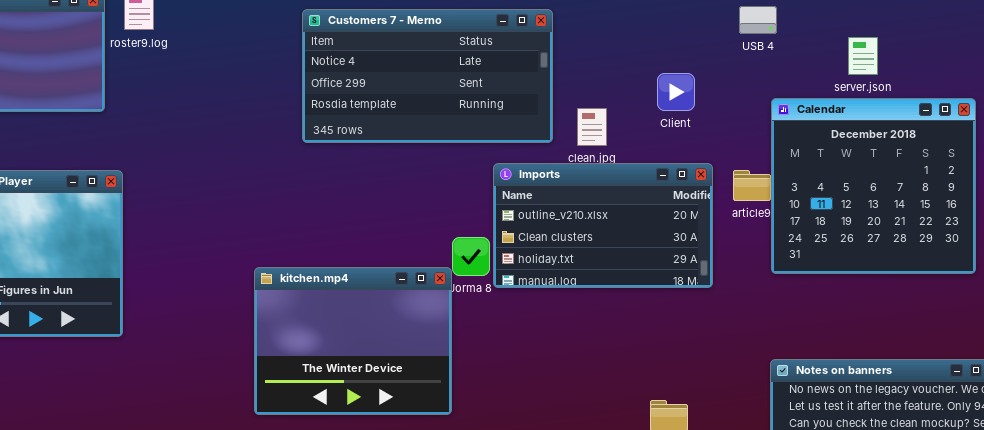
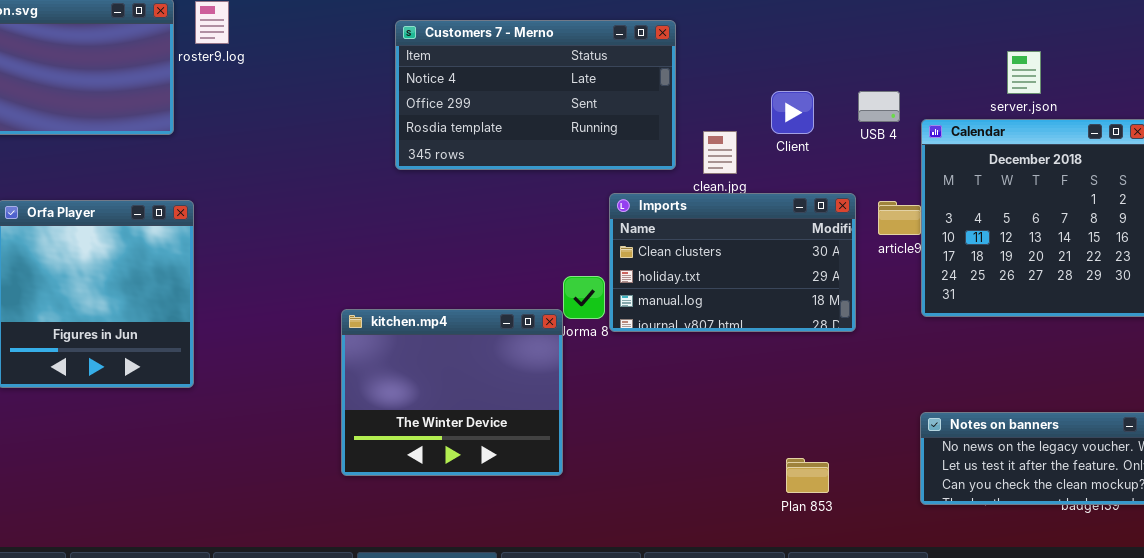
USB 4: [739,6,777,34] -> [858,91,900,122], moved
Client: [657,73,695,111] -> [771,91,814,134], moved
Imports: [493,163,713,288] -> [609,193,856,332], scrolled down 1 row

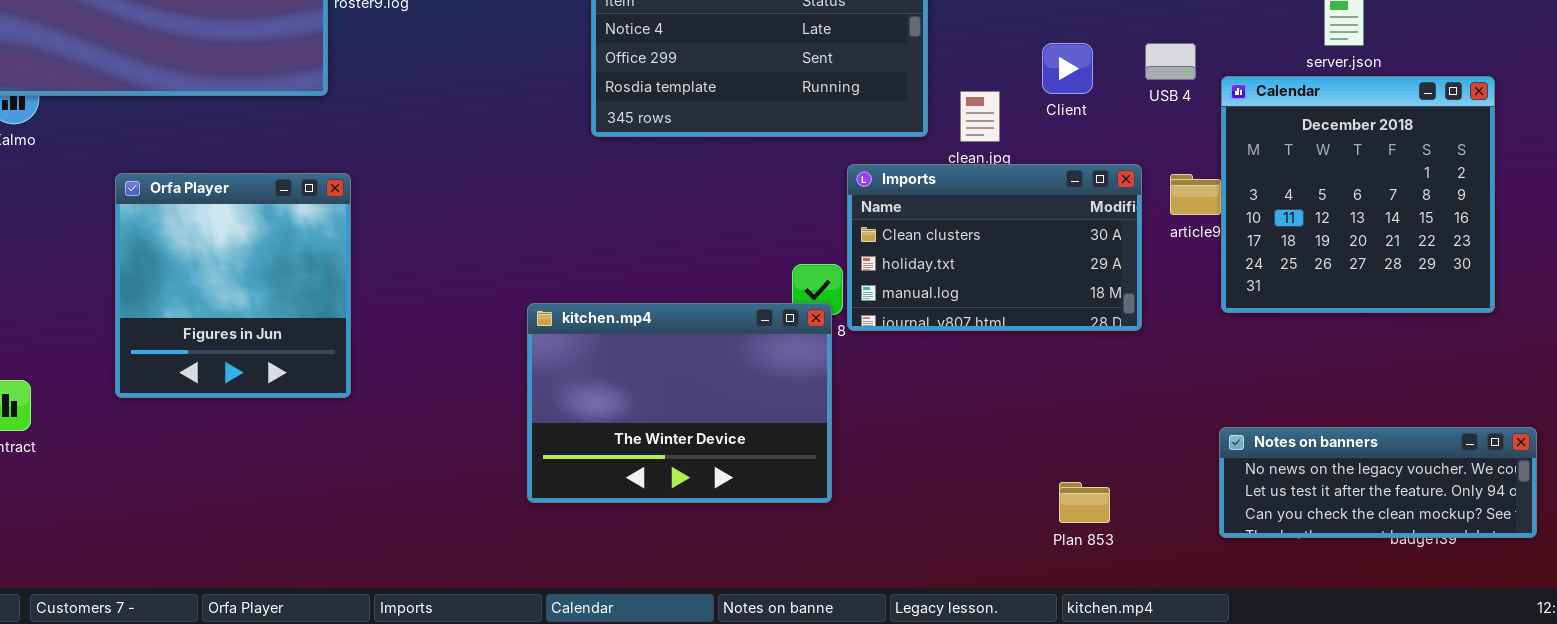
kitchen.mp4: [341,309,563,476] -> [527,303,832,503], resized

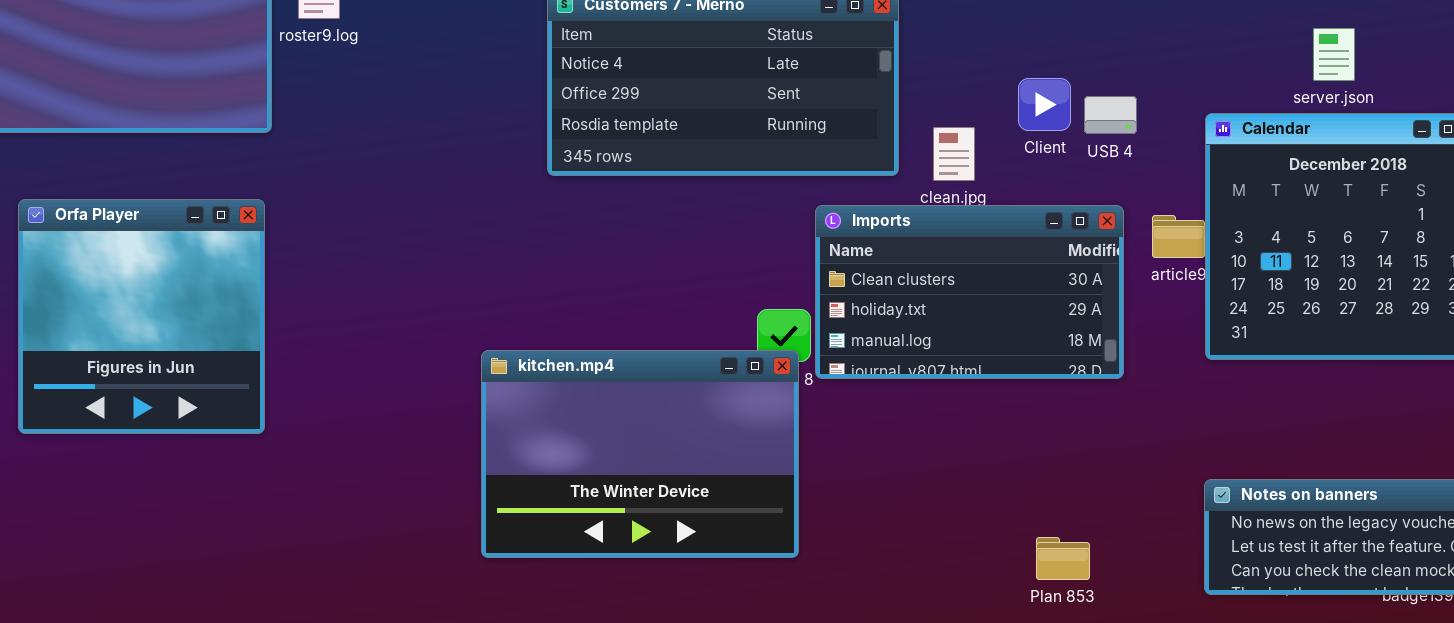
USB 4: [1145,43,1196,80] -> [1084,96,1137,134], moved
Orfa Player: [115,173,351,398] -> [18,199,265,434], moved

